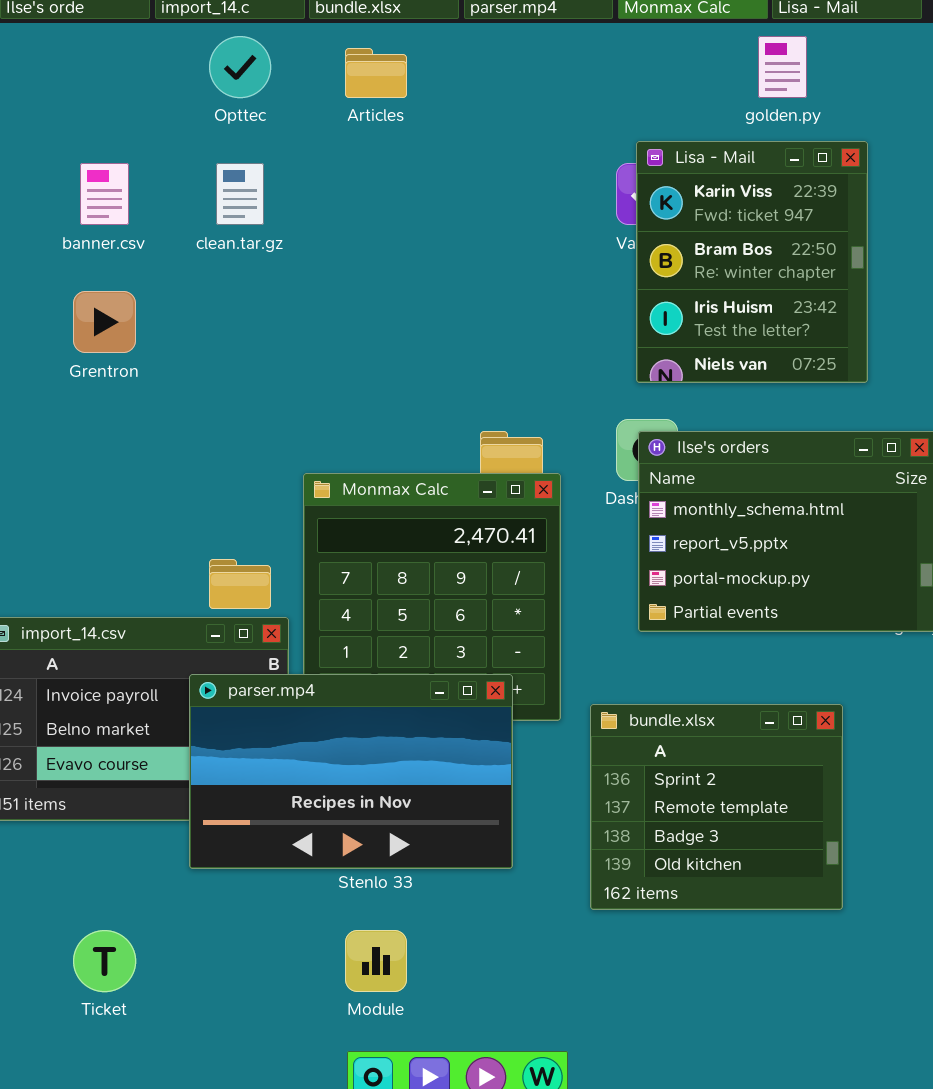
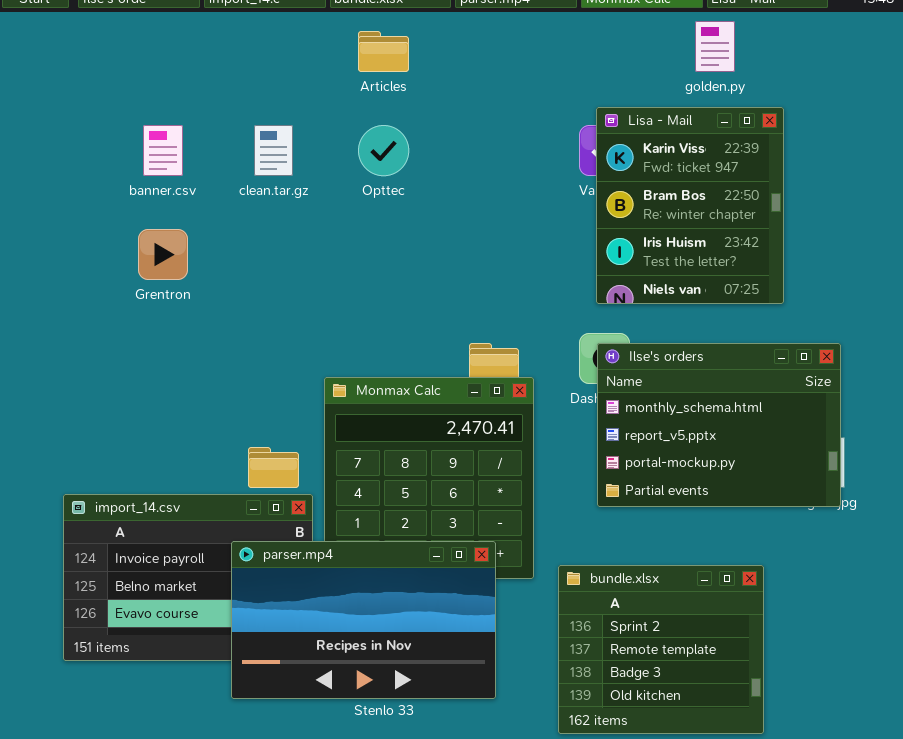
Opttec: [209,36,271,98] -> [358,125,409,176], moved

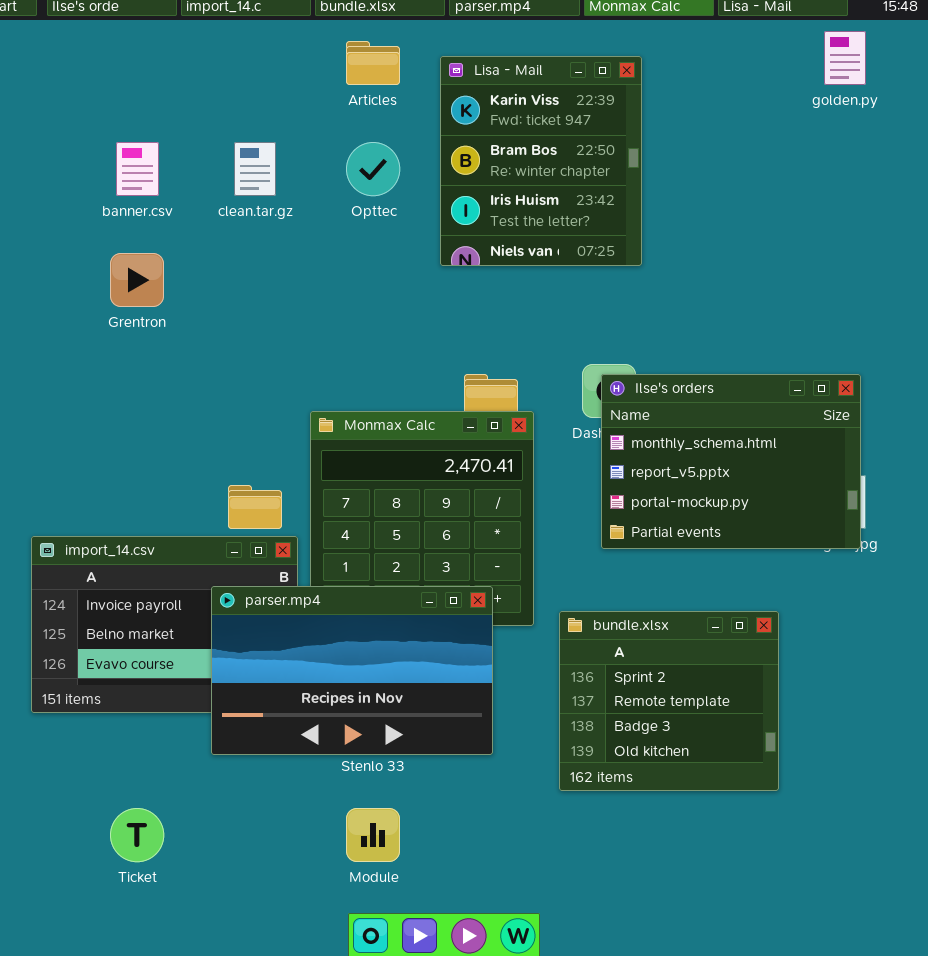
golden.py: [695,21,735,72] -> [824,31,866,85], moved
Lisa - Mail: [596,107,784,304] -> [440,56,642,266], moved

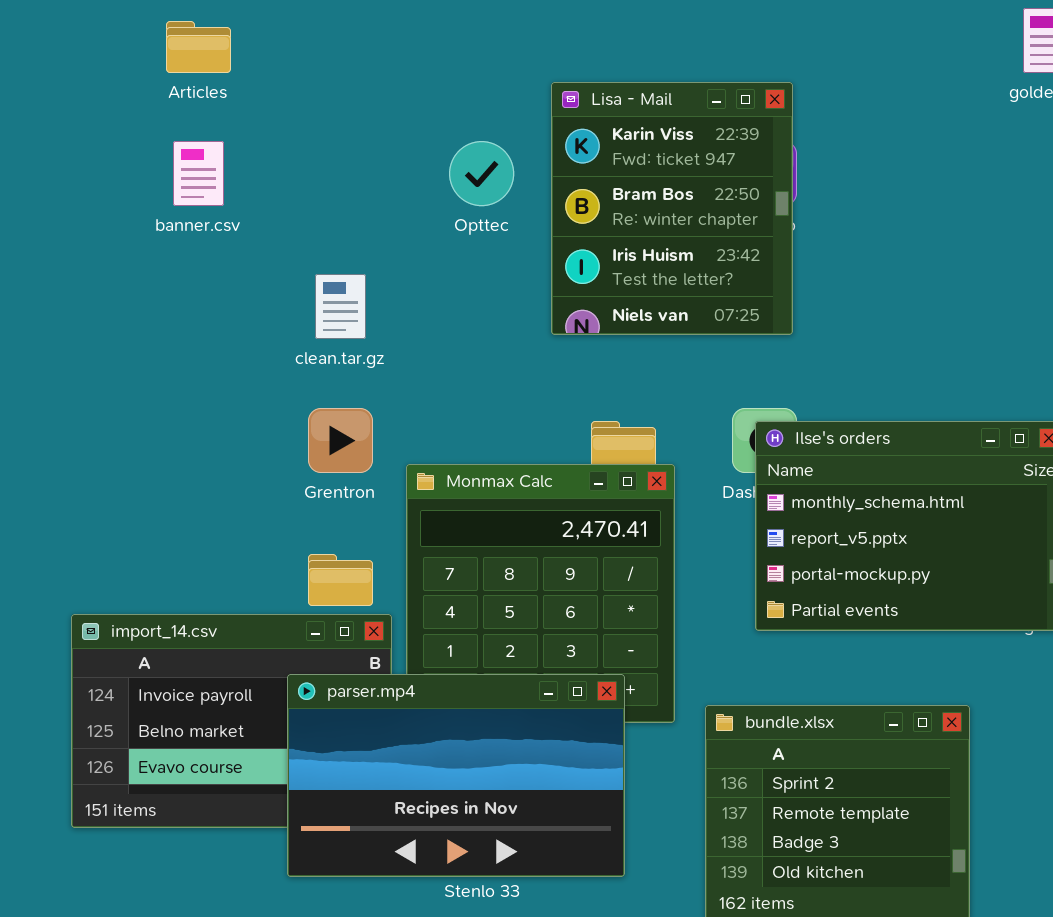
Articles: [346,41,400,85] -> [166,21,231,73], moved
Lisa - Mail: [440,56,642,266] -> [551,82,793,335], moved
clean.tar.gz: [234,142,276,196] -> [315,274,366,339], moved
Grentron: [110,253,164,307] -> [308,408,373,473], moved

